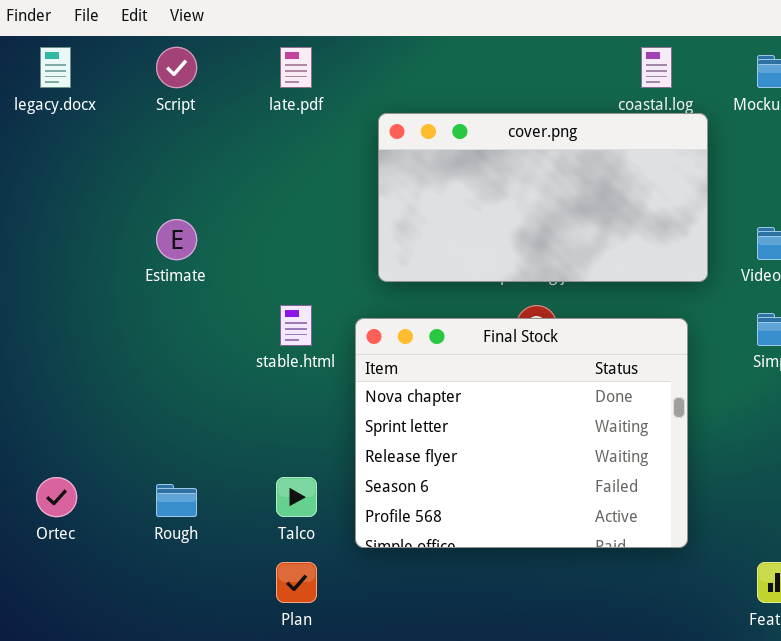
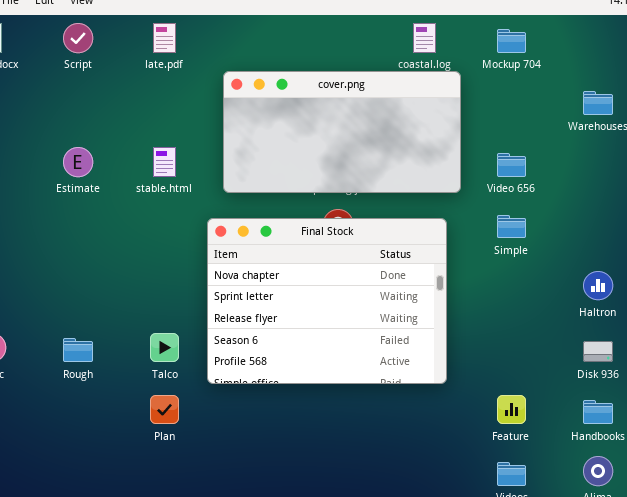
stable.html: [280,305,312,346] -> [153,147,176,177], moved

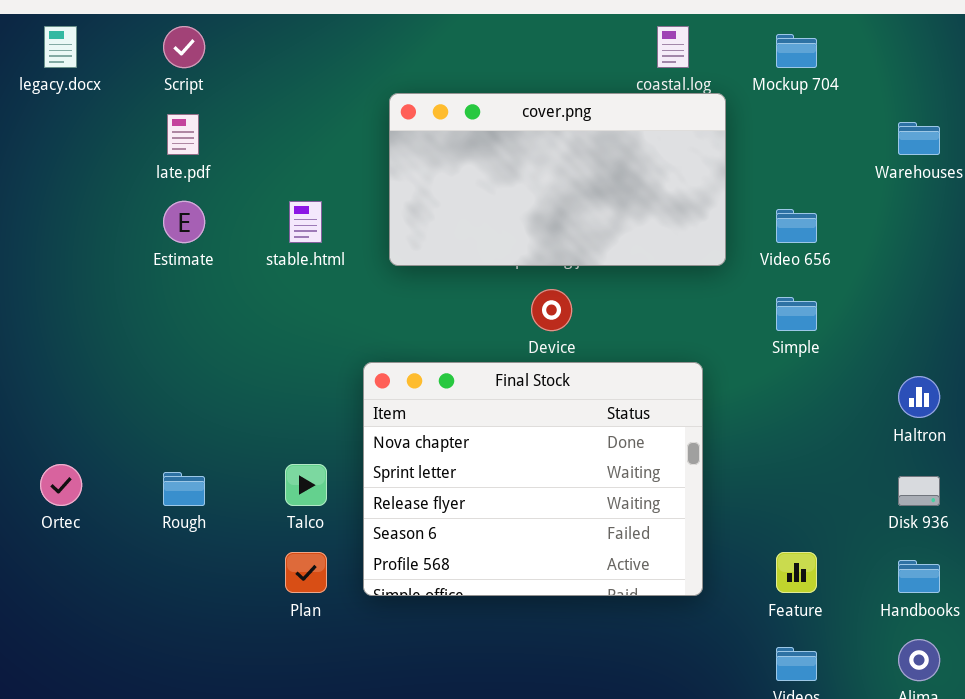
late.pdf: [153,23,176,53] -> [167,114,199,155], moved
Final Stock: [207,218,447,384] -> [363,362,703,596], moved

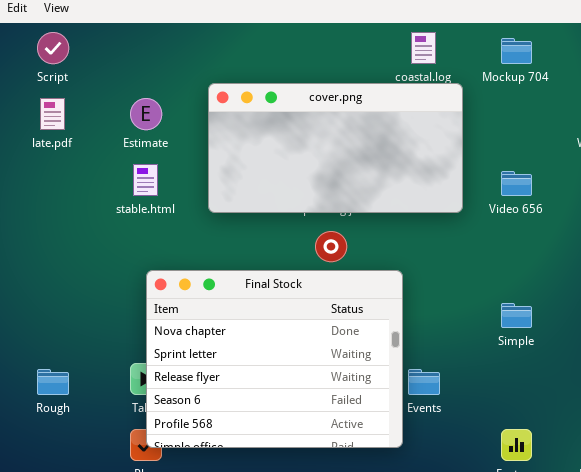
Estimate: [163,201,205,243] -> [130,98,162,130], moved
Simple: [776,297,817,331] -> [501,303,532,328], moved
Final Stock: [363,362,703,596] -> [146,270,403,448], moved

